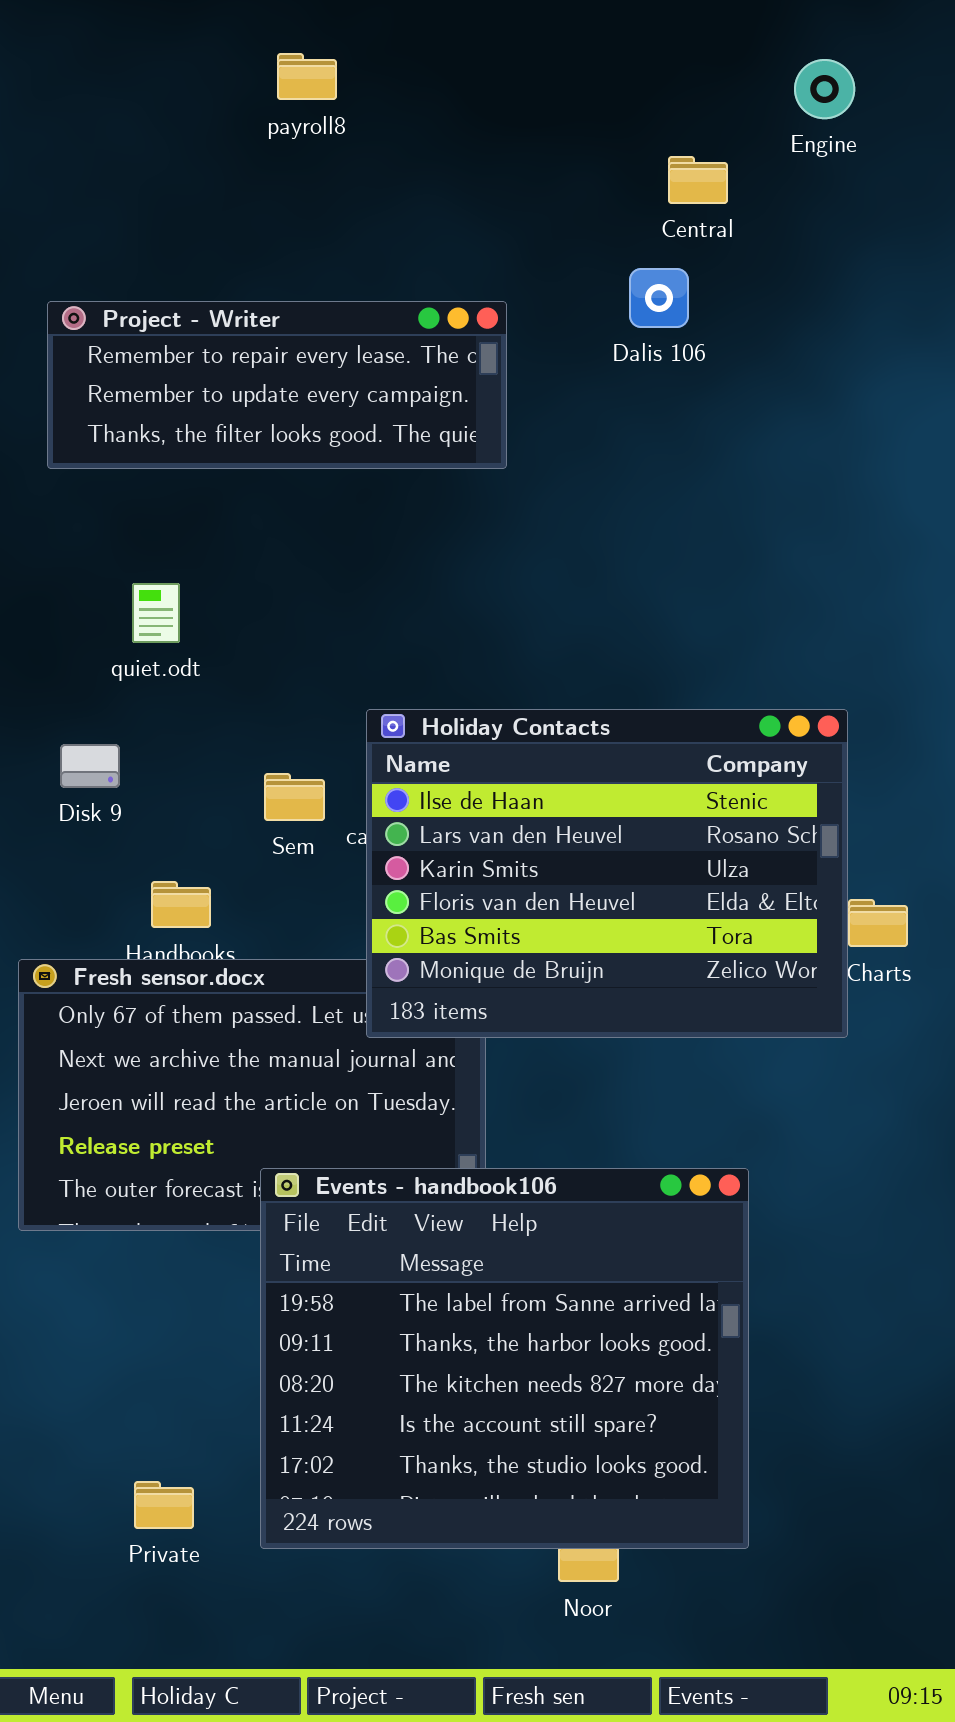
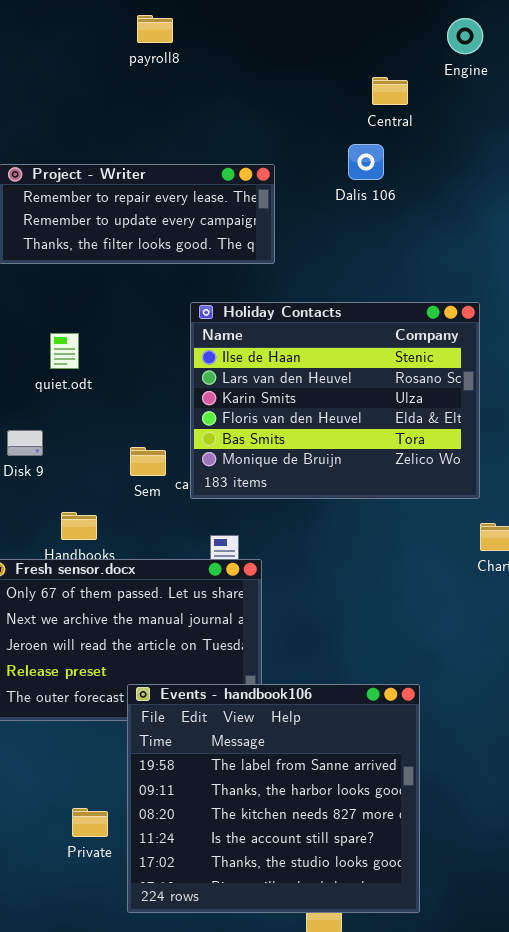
Holiday Contacts: [366,709,848,1038] -> [190,302,480,499], moved
Private: [134,1481,194,1529] -> [72,808,108,837], moved

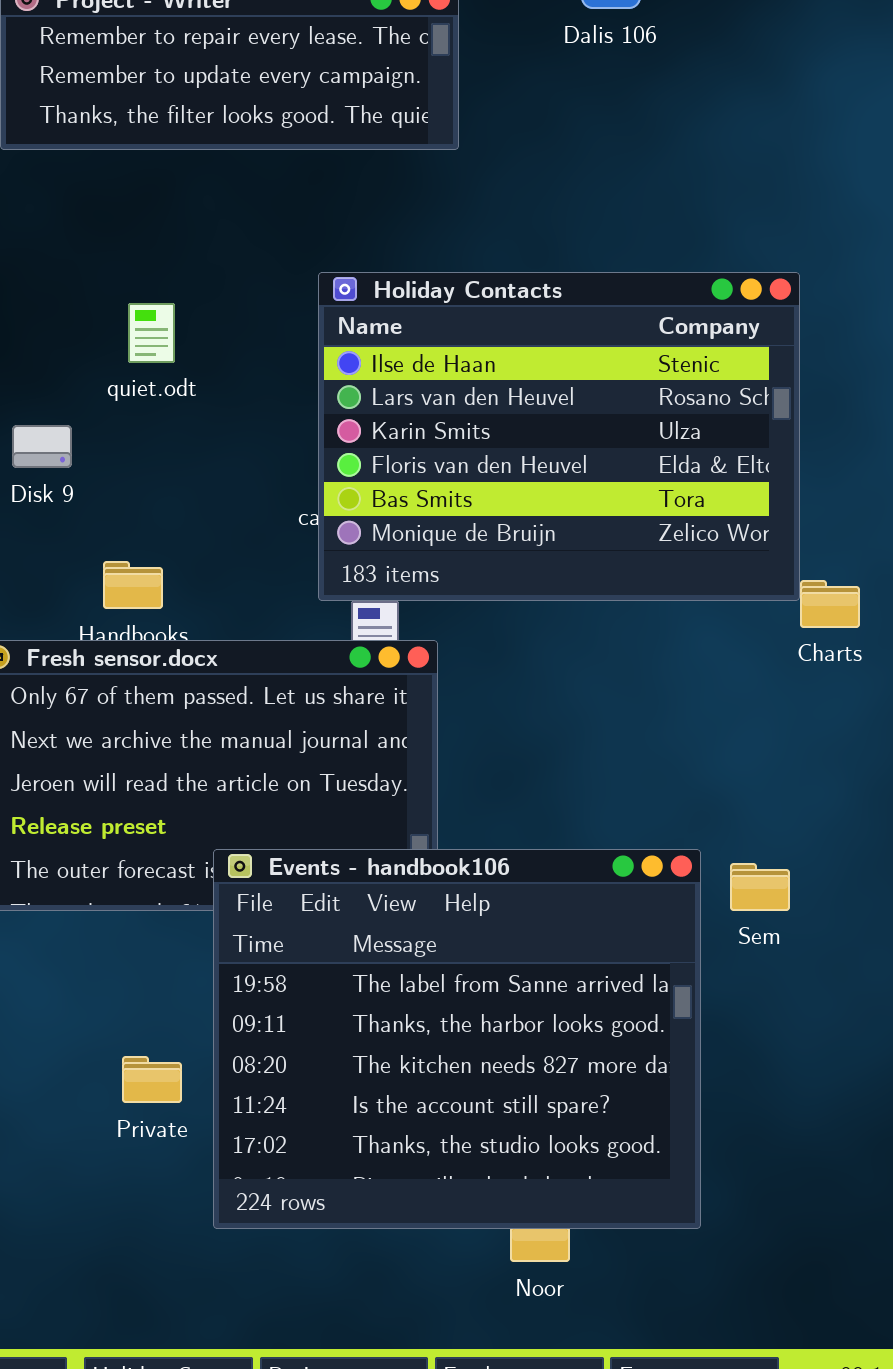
Holiday Contacts: [190,302,480,499] -> [318,272,800,601], moved
quiet.odt: [50,333,79,369] -> [128,303,175,363], moved
Sem: [130,447,166,476] -> [730,863,790,911], moved

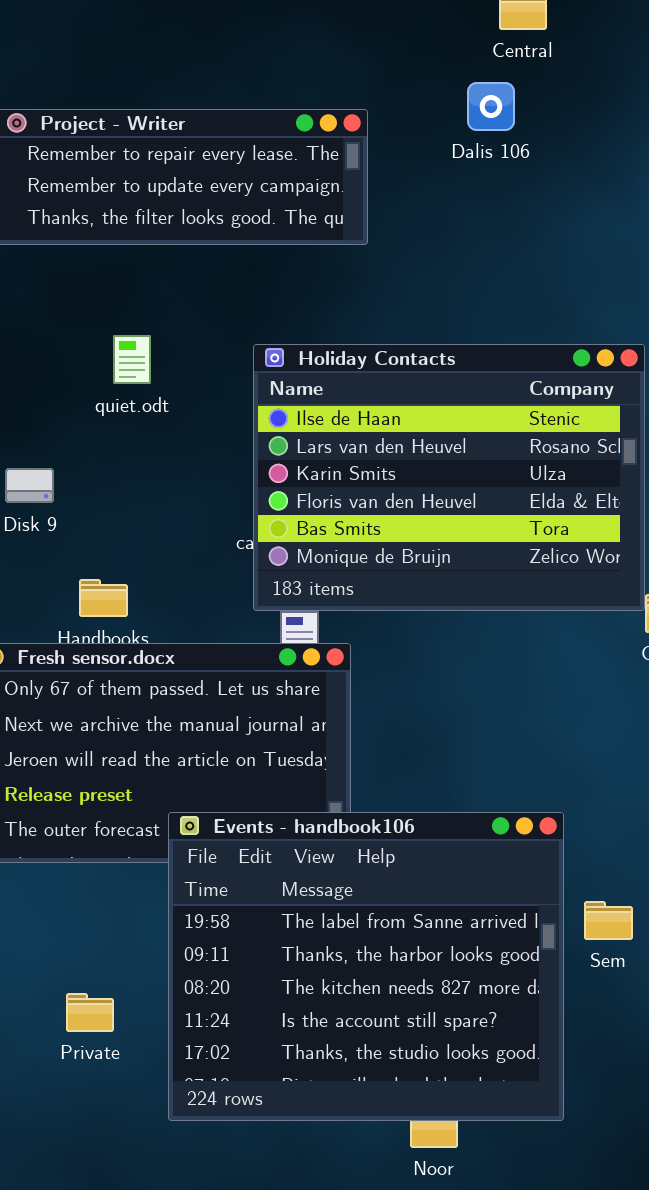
quiet.odt: [128,303,175,363] -> [113,335,151,384], moved
Sem: [730,863,790,911] -> [584,901,633,940], moved
Private: [122,1056,182,1103] -> [66,993,114,1032], moved

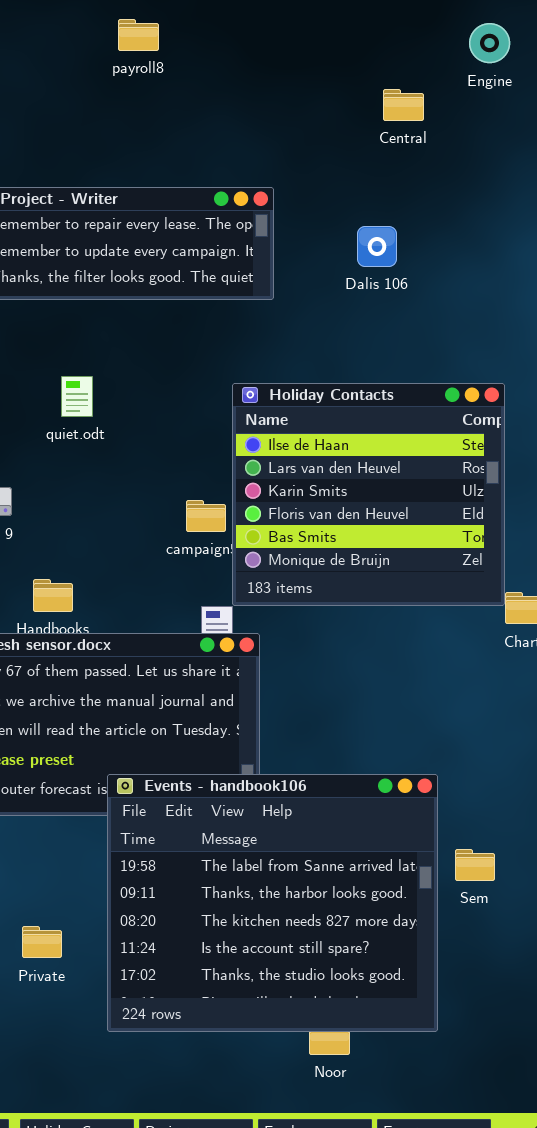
Dalis 106: [467,82,515,131] -> [357,226,397,267], moved
Holiday Contacts: [253,344,645,611] -> [232,383,505,606], resized

